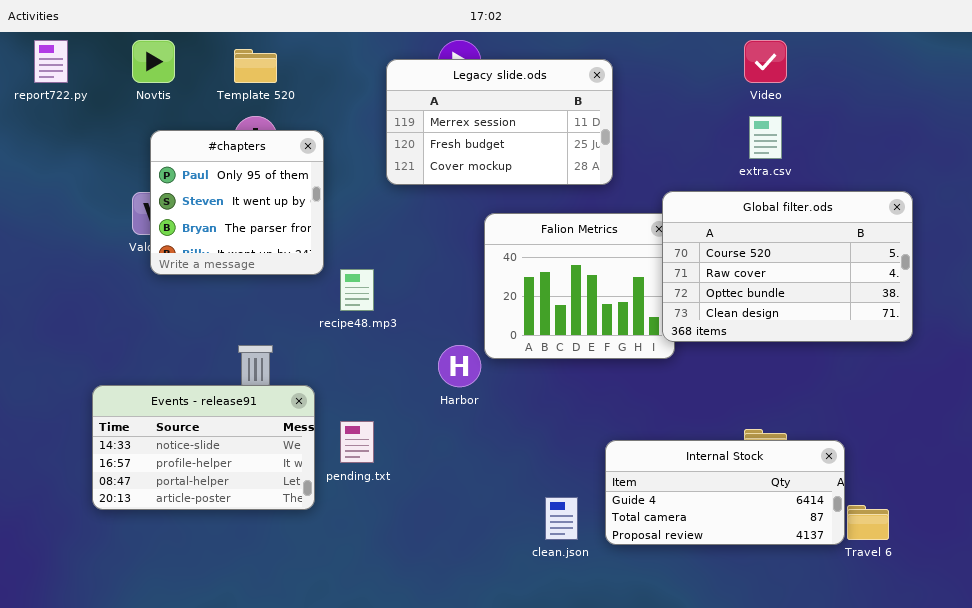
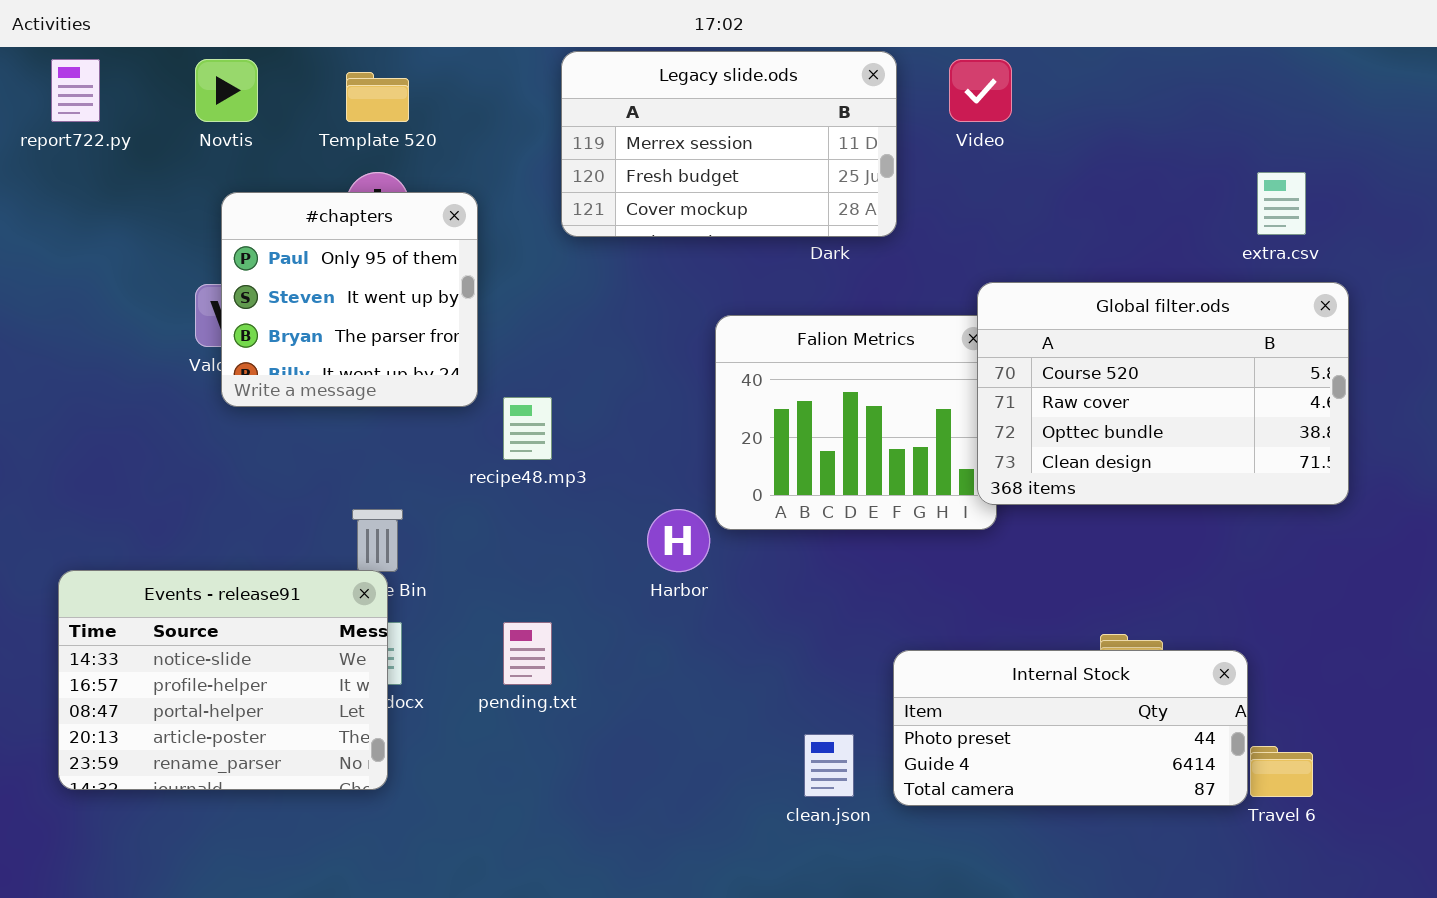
Video: [744,40,787,83] -> [949,59,1012,122], moved
Legacy slide.ods: [386,59,613,185] -> [561,51,897,237], moved
extra.csv: [749,116,782,159] -> [1257,172,1306,235], moved
Events - release91: [92,385,315,510] -> [58,570,388,790], moved, resized
Internal Stock: [605,440,845,545] -> [893,650,1248,806], scrolled up 1 row

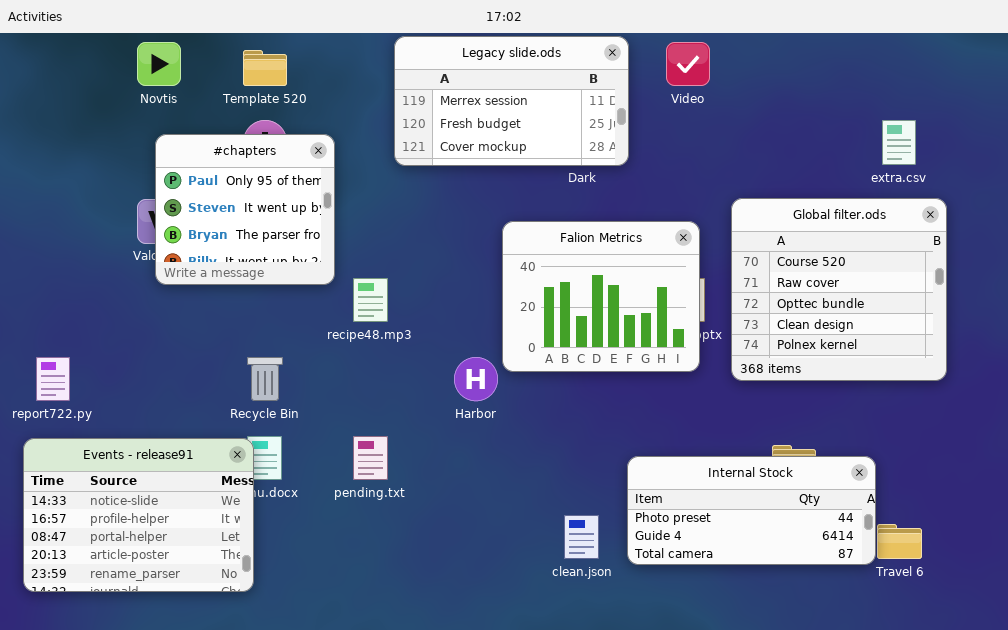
report722.py: [51,59,100,122] -> [36,357,70,401], moved
Global filter.ods: [977,282,1349,505] -> [731,198,947,381], resized
Events - release91: [58,570,388,790] -> [23,438,254,592], moved

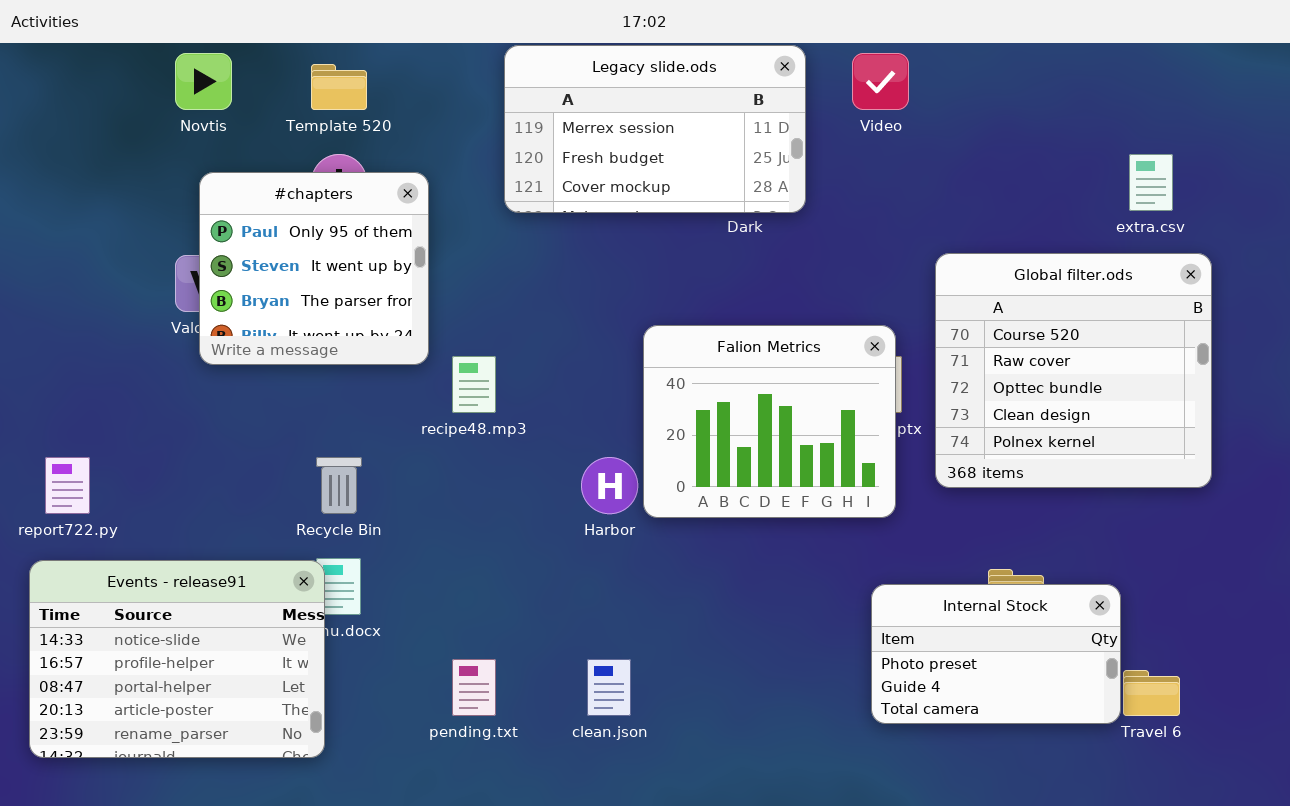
Falion Metrics: [502,221,700,372] -> [643,325,896,518], moved
pending.txt: [353,436,388,480] -> [452,659,496,716], moved
Internal Stock: [627,456,876,565] -> [871,584,1121,724], resized
clean.json: [564,515,599,559] -> [587,659,631,716], moved

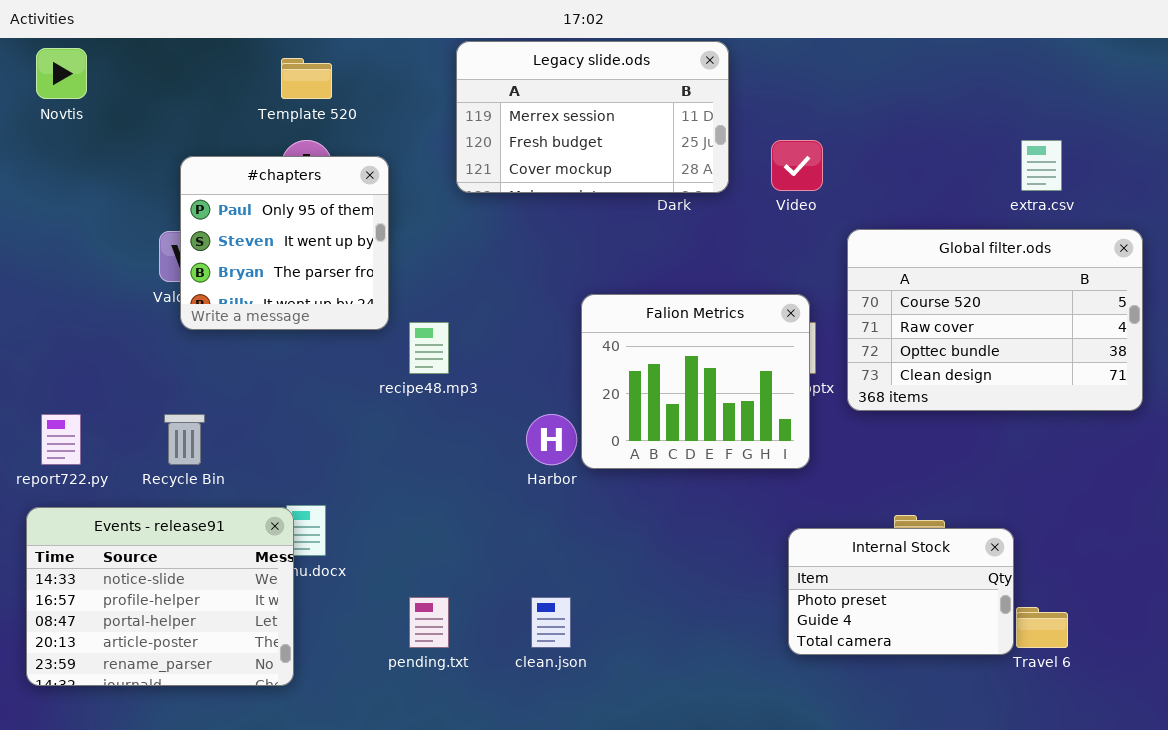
Novtis: [175,53,232,110] -> [36,48,87,99], moved
Video: [852,53,909,110] -> [771,140,823,191], moved
Global filter.ods: [935,253,1212,488] -> [847,229,1143,411], resized
Recycle Bin: [316,457,362,514] -> [164,414,205,465], moved

